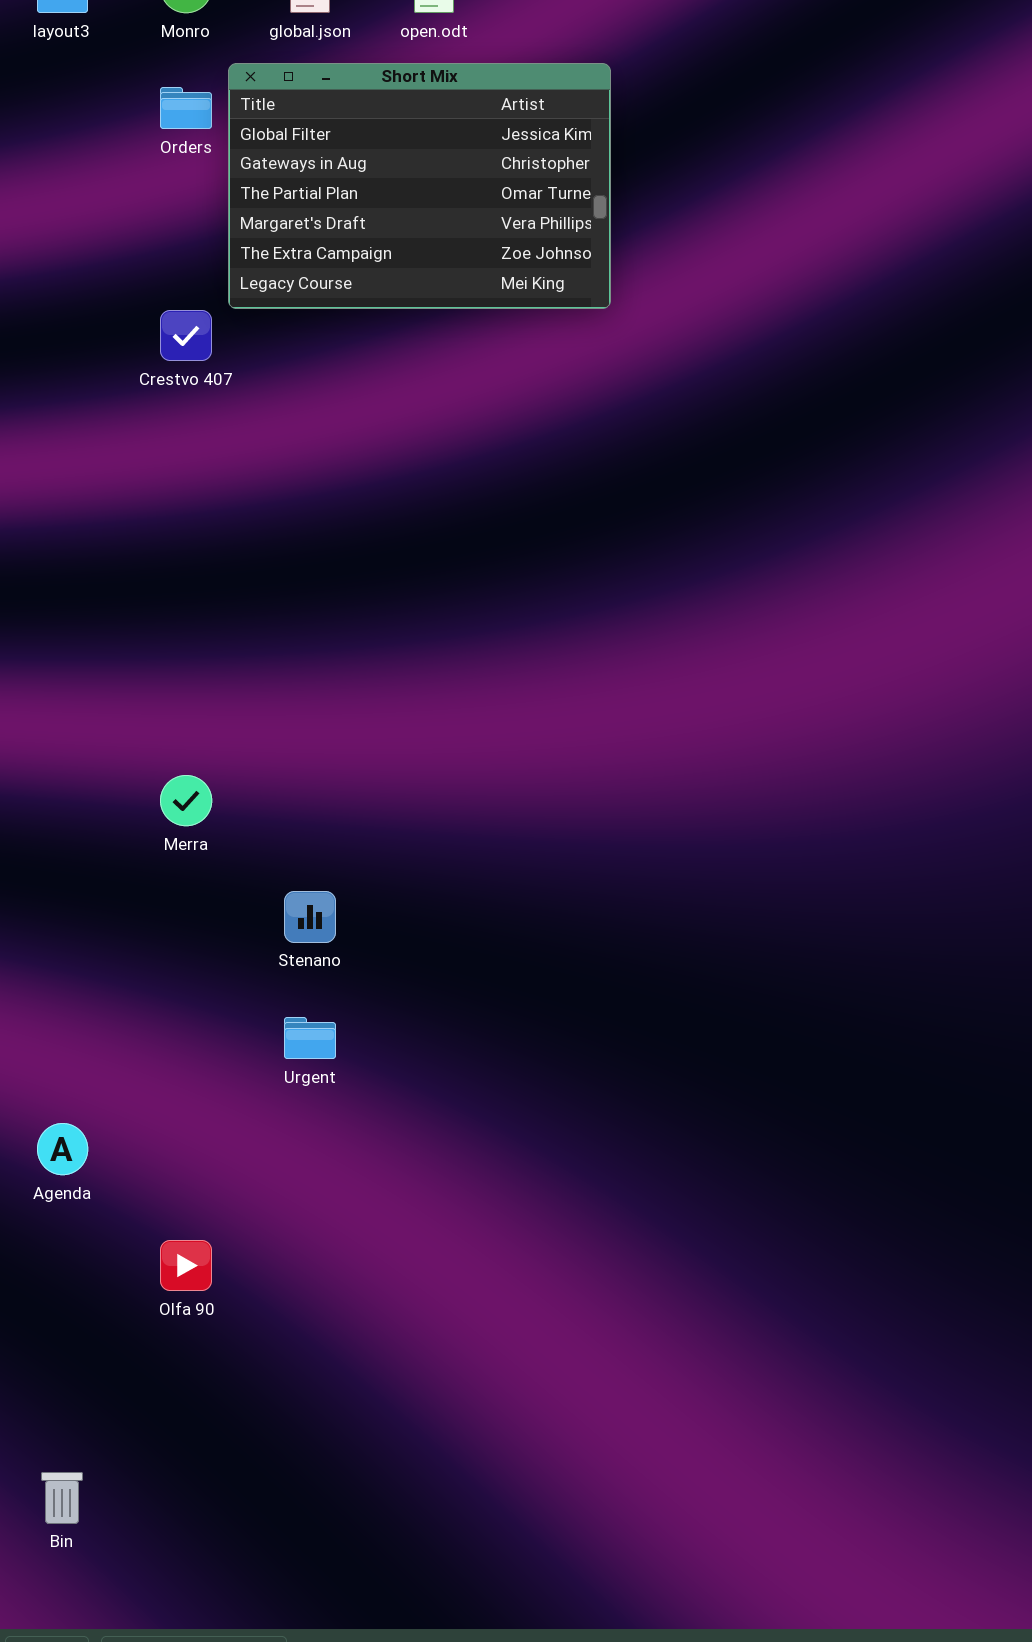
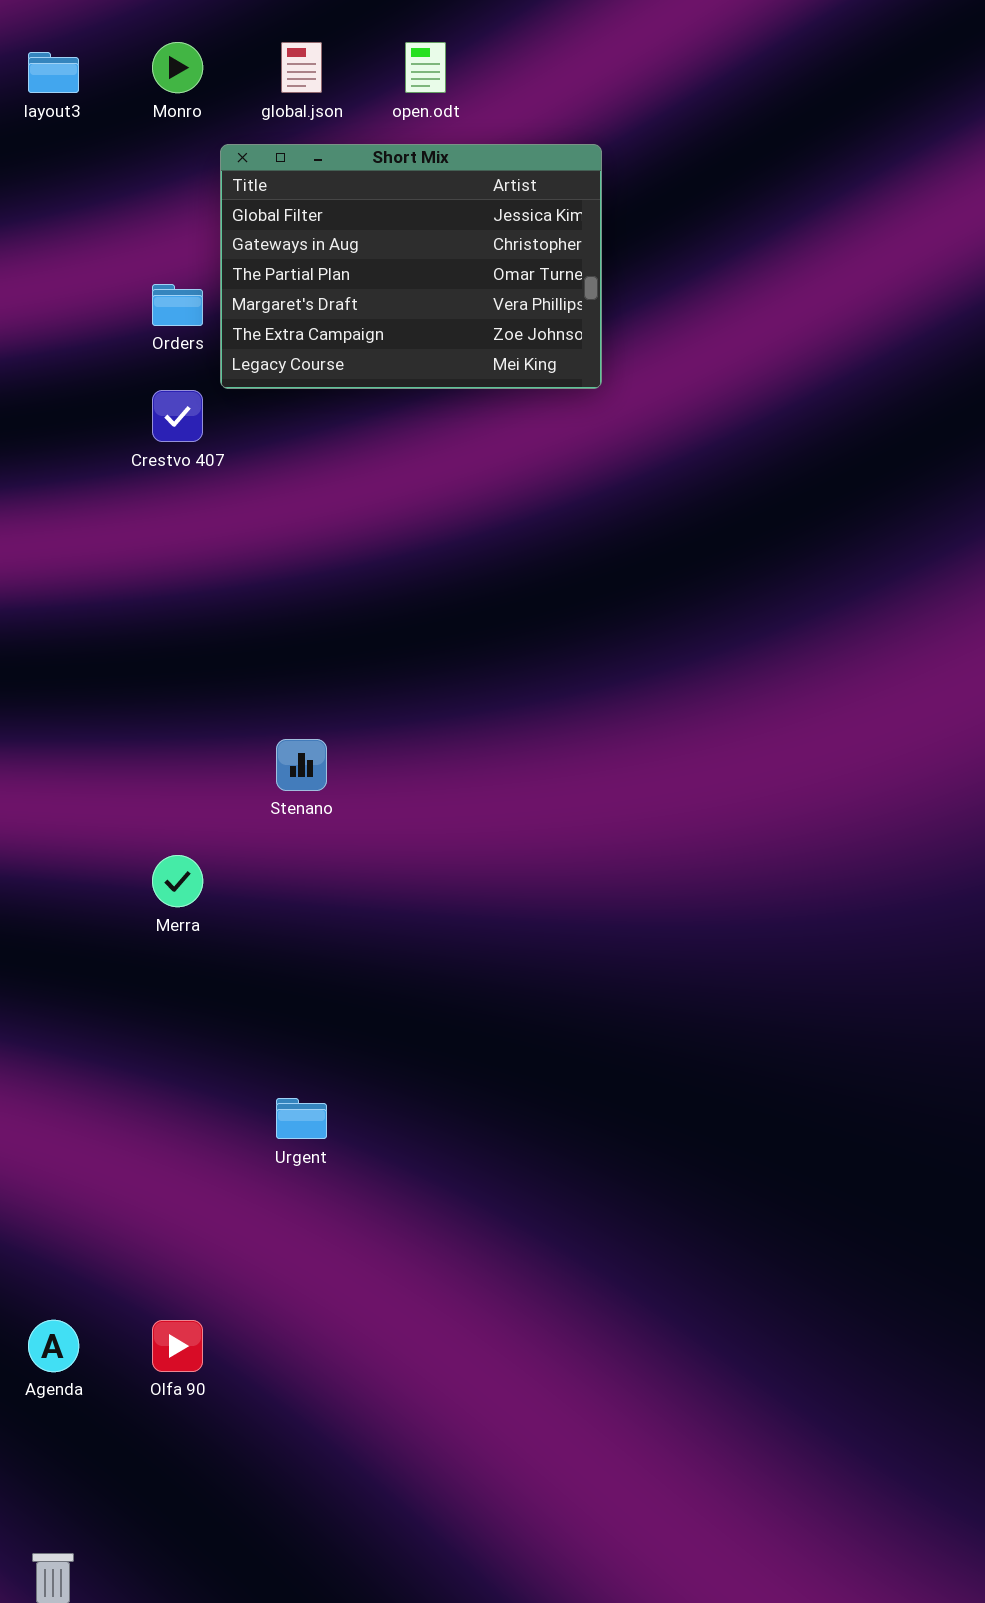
Orders: [160,87,212,129] -> [152,284,203,326], moved
Stenano: [284,891,336,943] -> [276,739,327,791], moved
Agenda: [37,1123,88,1175] -> [28,1320,79,1372], moved

